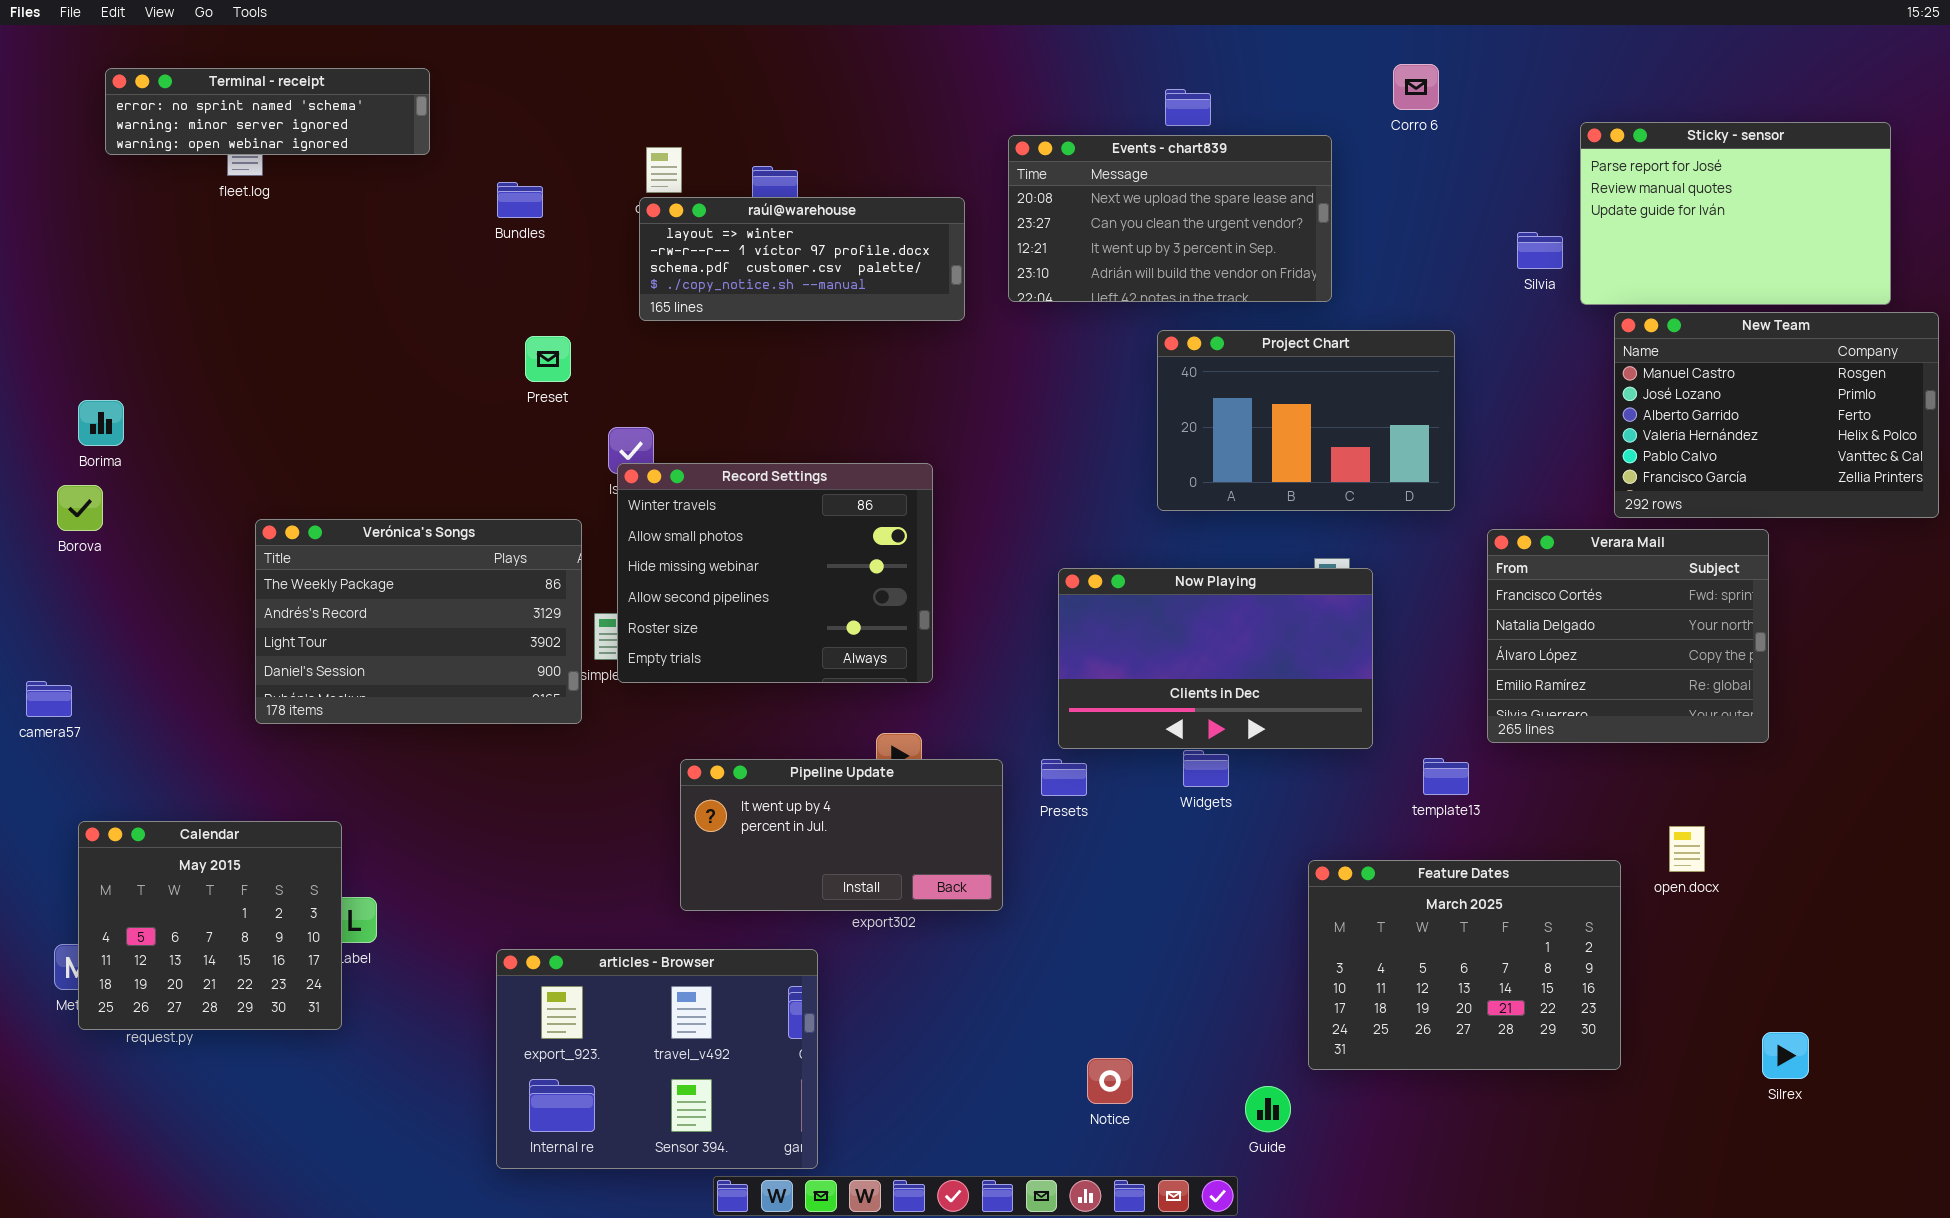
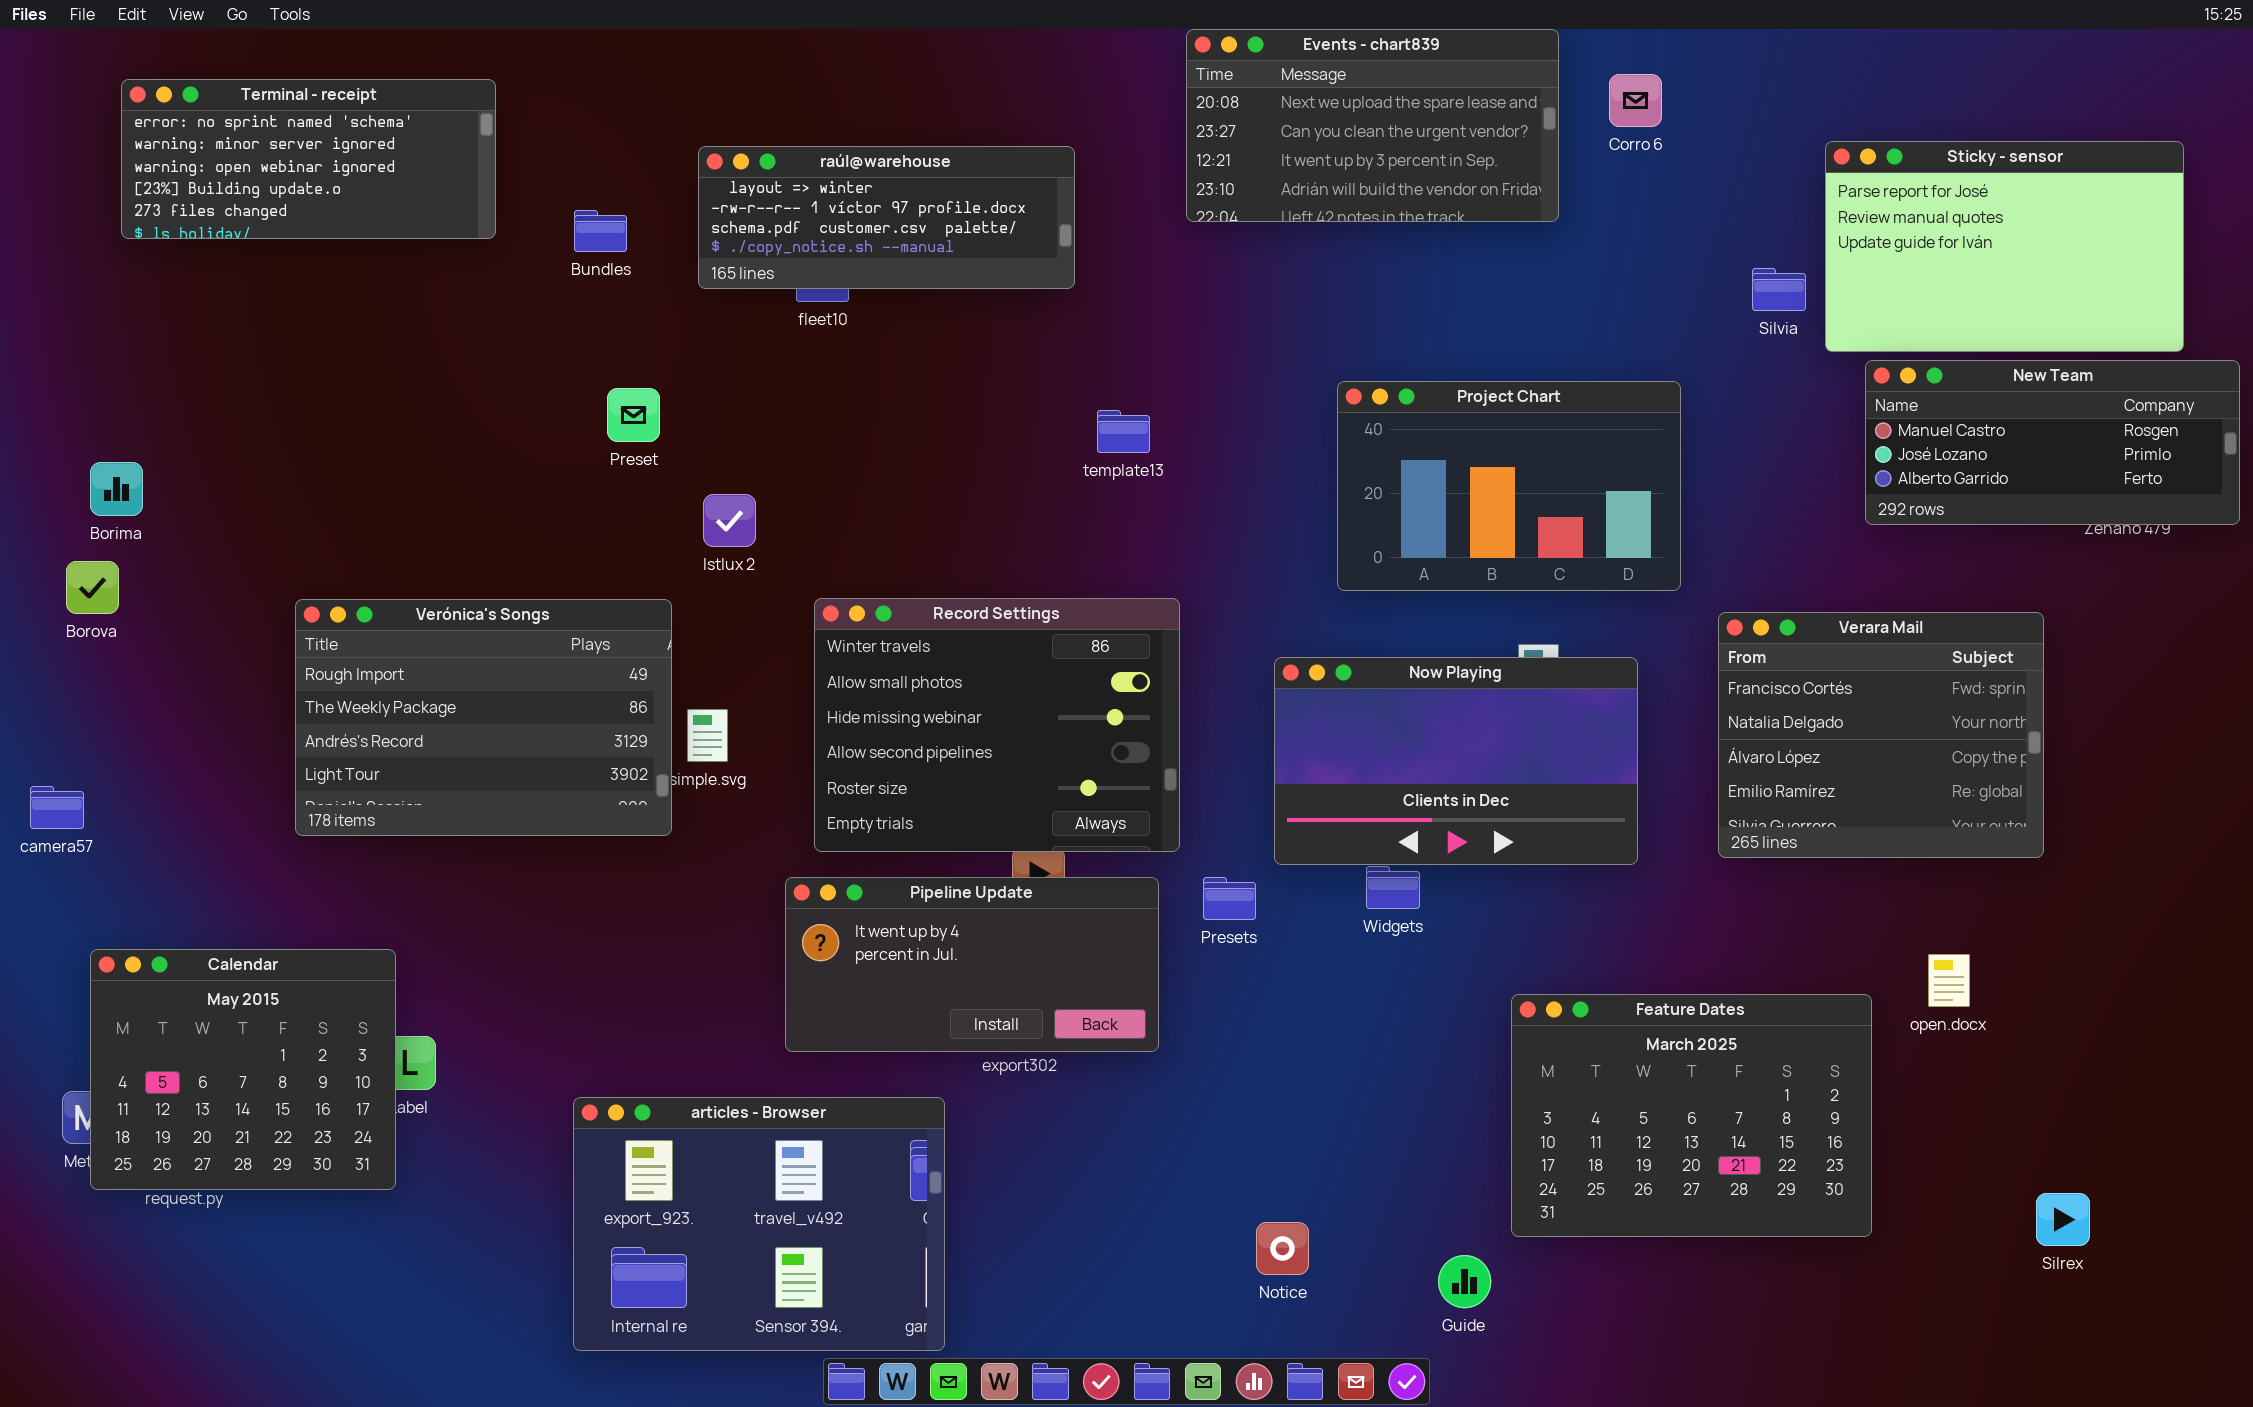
Terminal - receipt: [105,68,430,155] -> [121,79,496,239], resized
Events - chart839: [1008,135,1332,302] -> [1186,29,1559,222], moved
raúl@warehouse: [639,197,965,321] -> [698,146,1075,289], moved
New Team: [1614,312,1939,518] -> [1865,360,2240,525], resized
Record Settings: [617,463,933,683] -> [814,598,1180,852], moved
Verónica's Songs: [255,519,582,724] -> [295,599,672,836], scrolled up 1 row
Now Playing: [1058,568,1373,749] -> [1274,657,1638,865], moved
template13: [1423,758,1469,795] -> [1097,410,1150,453], moved

